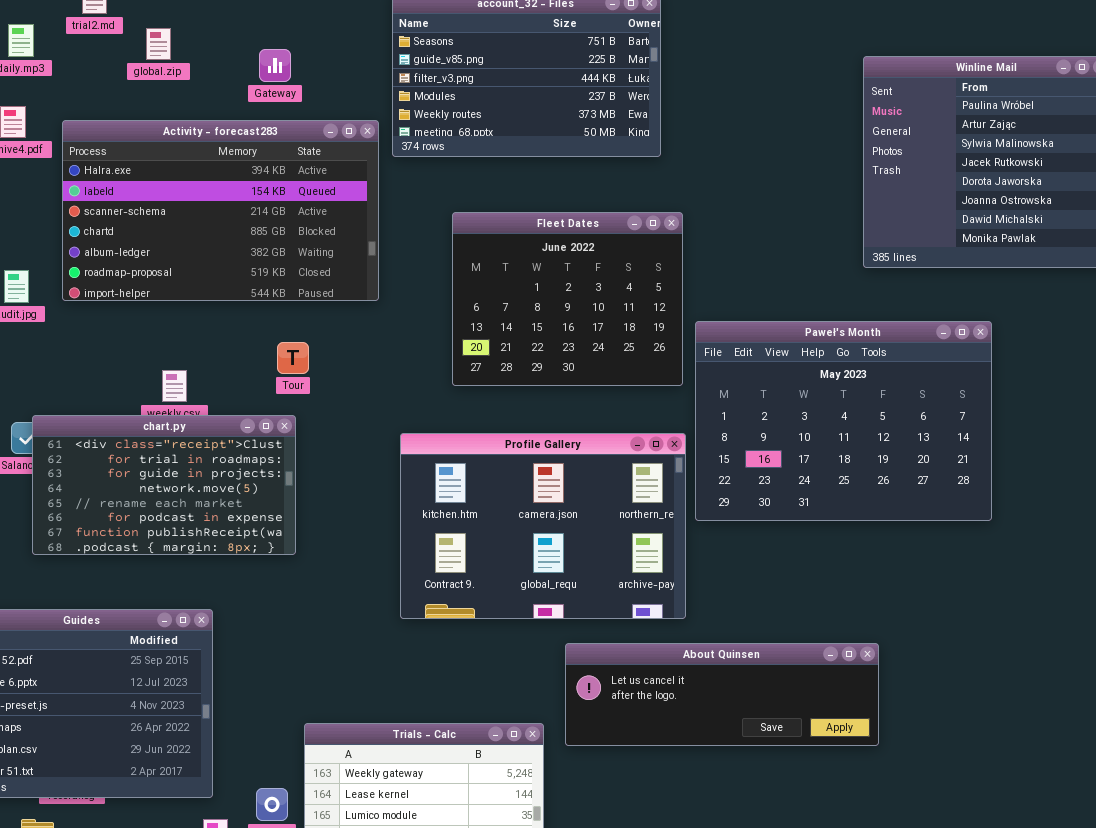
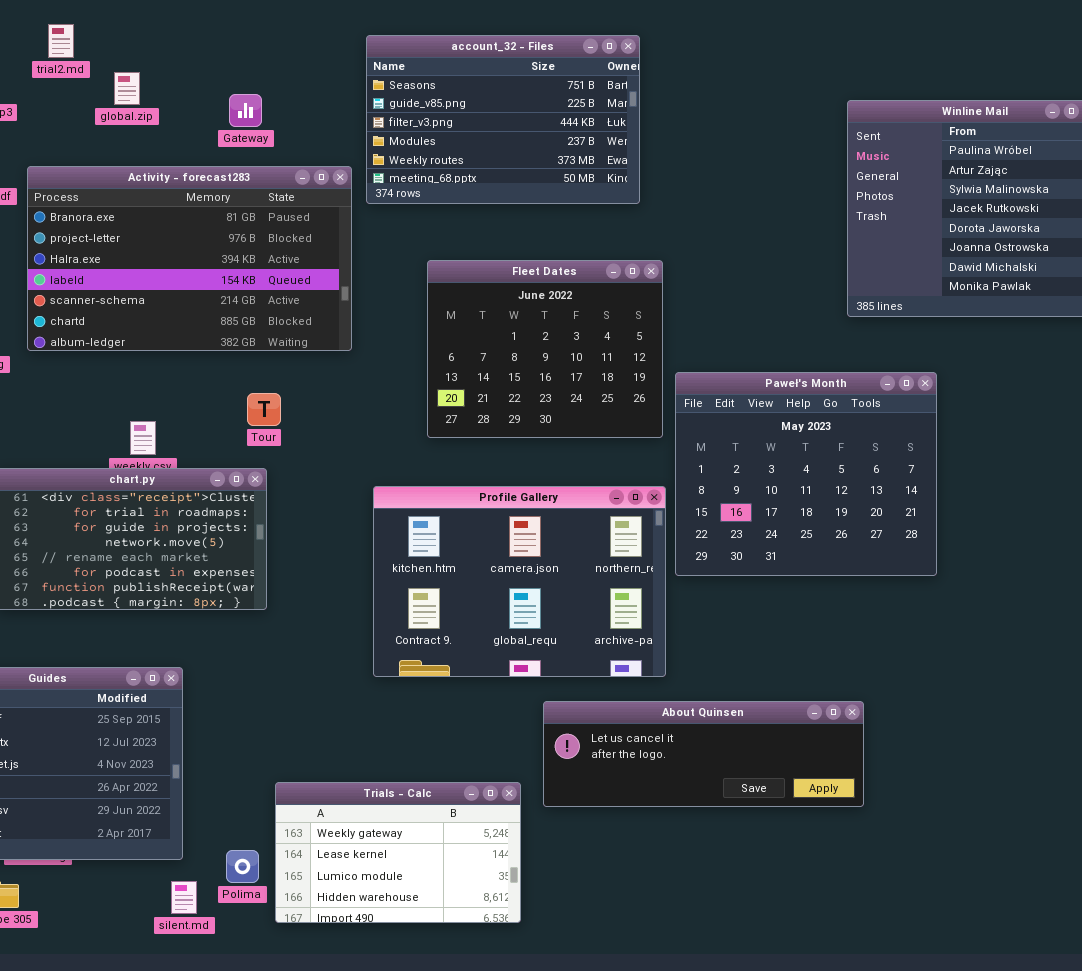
Activity - forecast283: [62,120,379,301] -> [27,166,352,351], scrolled up 2 rows
Paweł's Month: [695,321,992,521] -> [675,372,937,576], resized

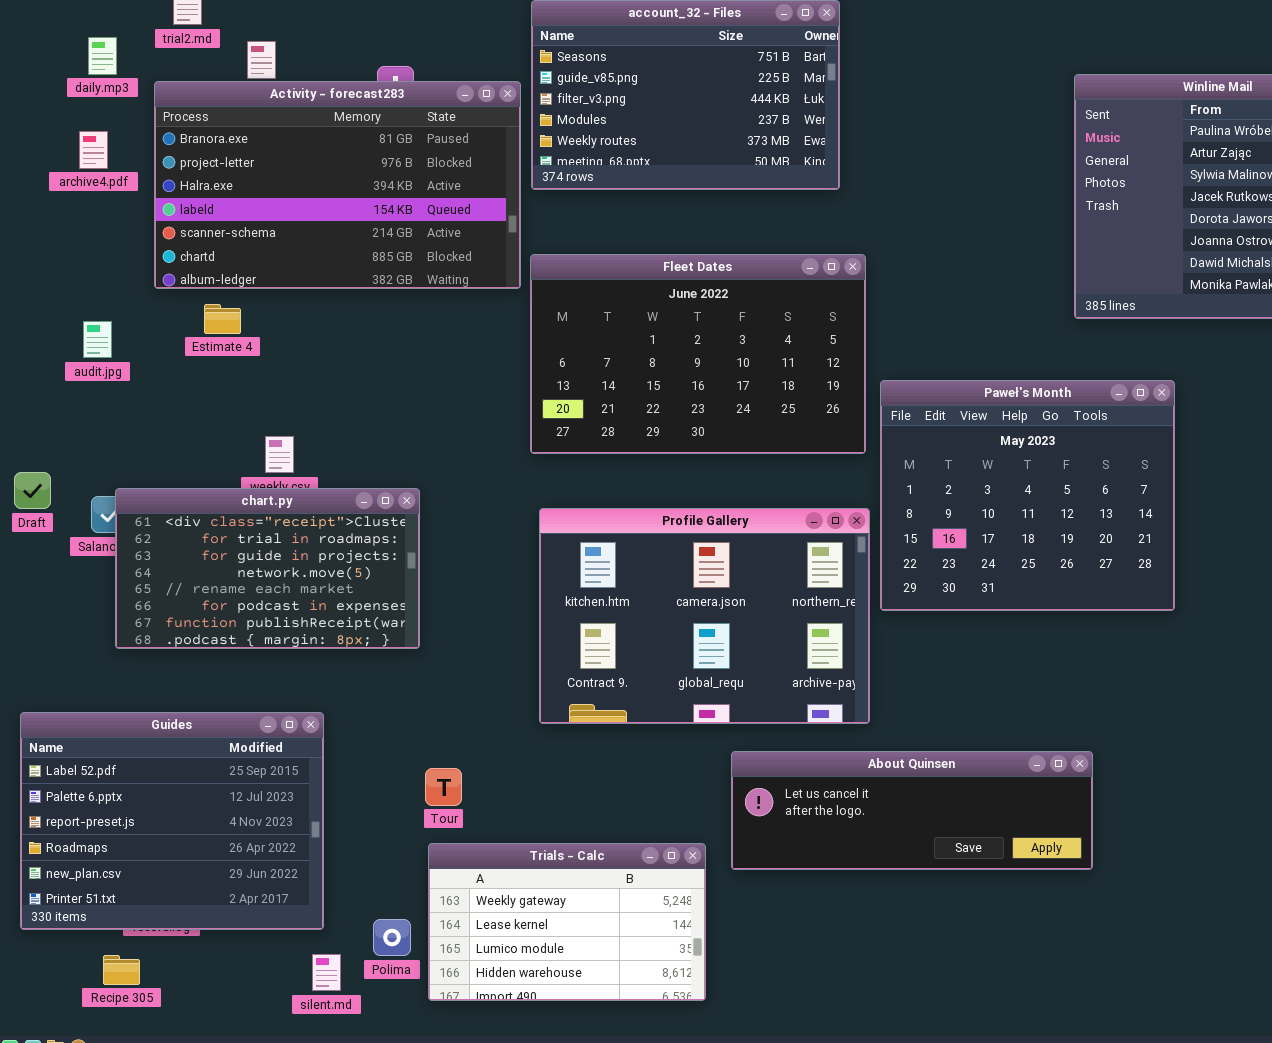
Activity - forecast283: [27,166,352,351] -> [154,81,521,289], moved
Fleet Dates: [427,260,663,438] -> [530,254,866,454], resized
Tour: [247,393,281,426] -> [425,768,462,806], moved

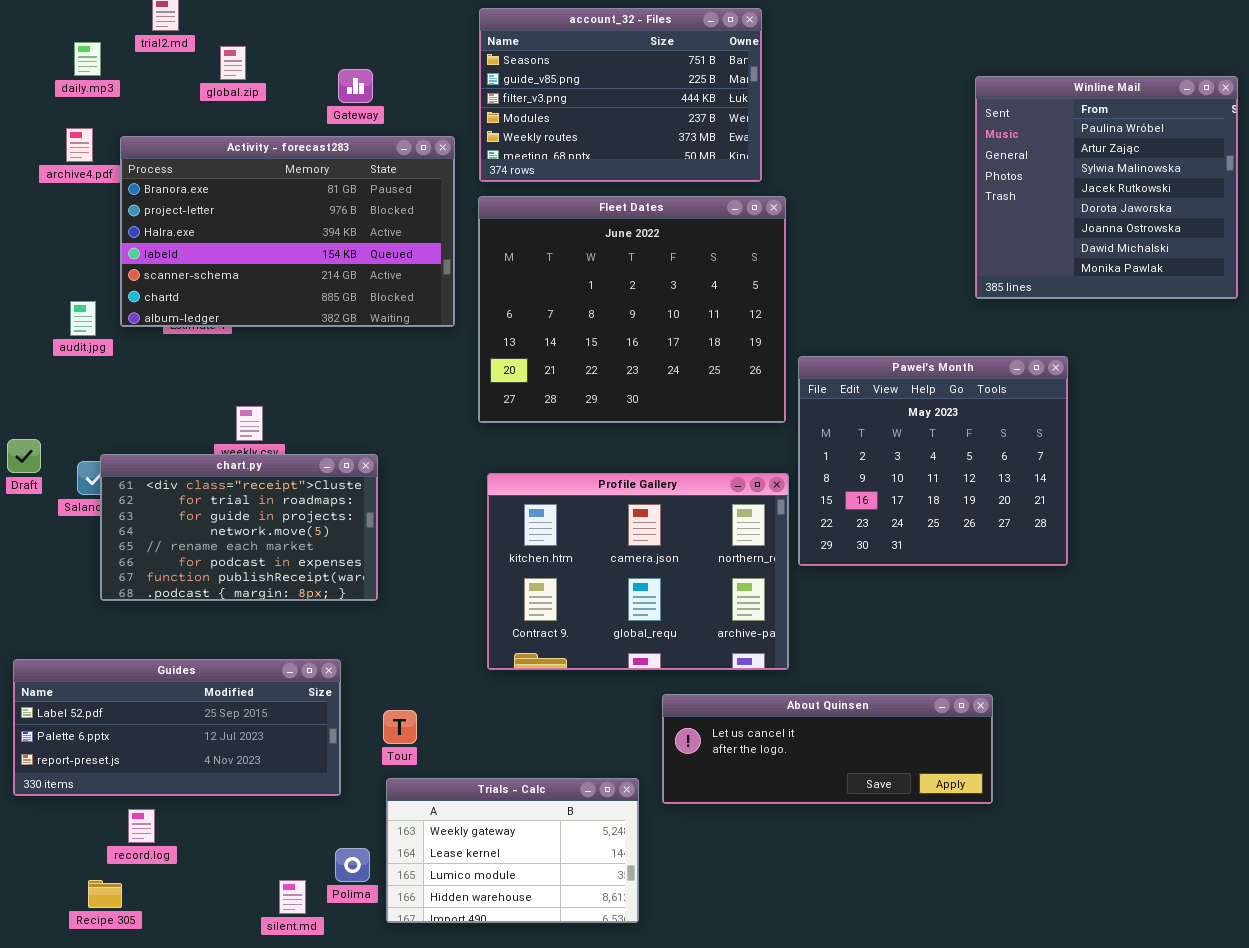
Activity - forecast283: [154,81,521,289] -> [120,136,455,327], moved
Fleet Dates: [530,254,866,454] -> [478,196,786,423], resized
Guides: [20,712,324,930] -> [13,659,341,796], resized

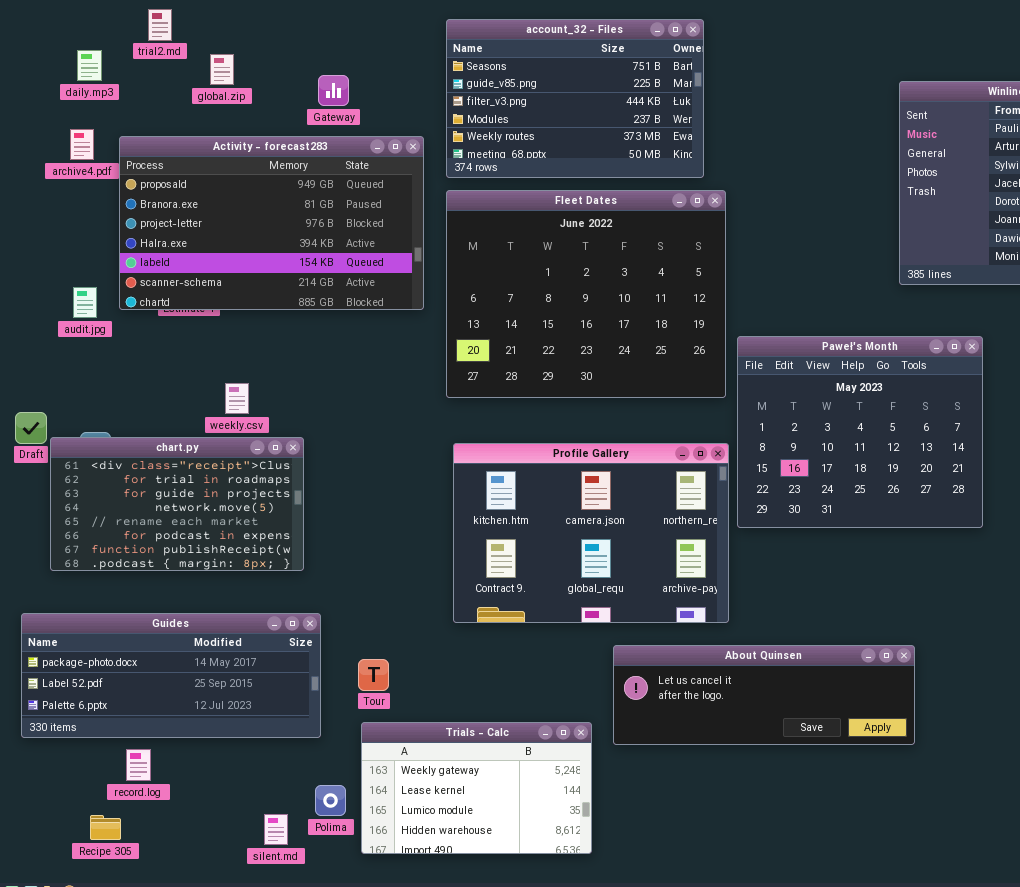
Activity - forecast283: [120,136,455,327] -> [119,136,424,310], scrolled up 1 row
chart.py: [100,454,378,601] -> [50,437,304,571], moved
Guides: [13,659,341,796] -> [21,613,321,738], scrolled up 1 row

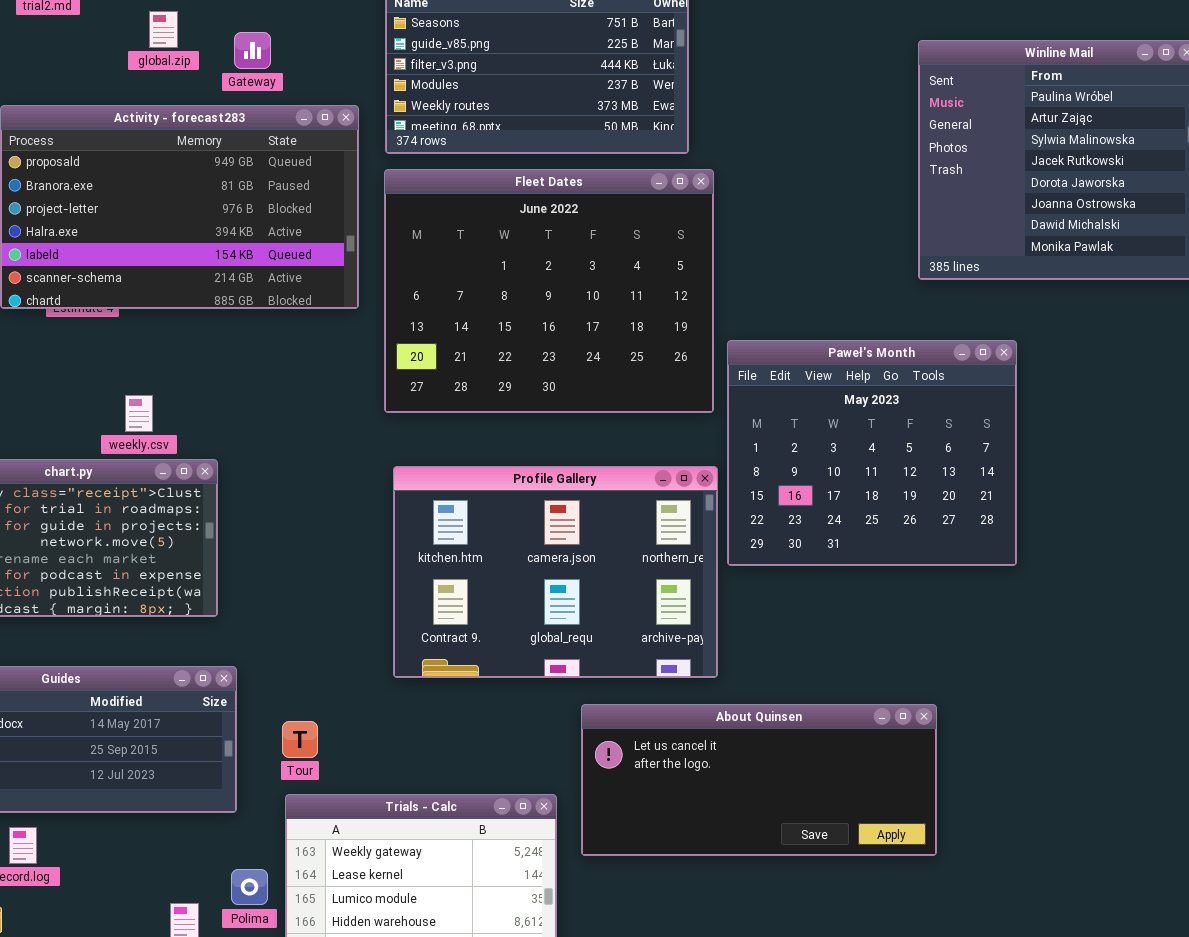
global.zip: [210,54,234,85] -> [149,11,178,48], moved
About Quinsen: [613,645,915,745] -> [581,704,937,856], resized

